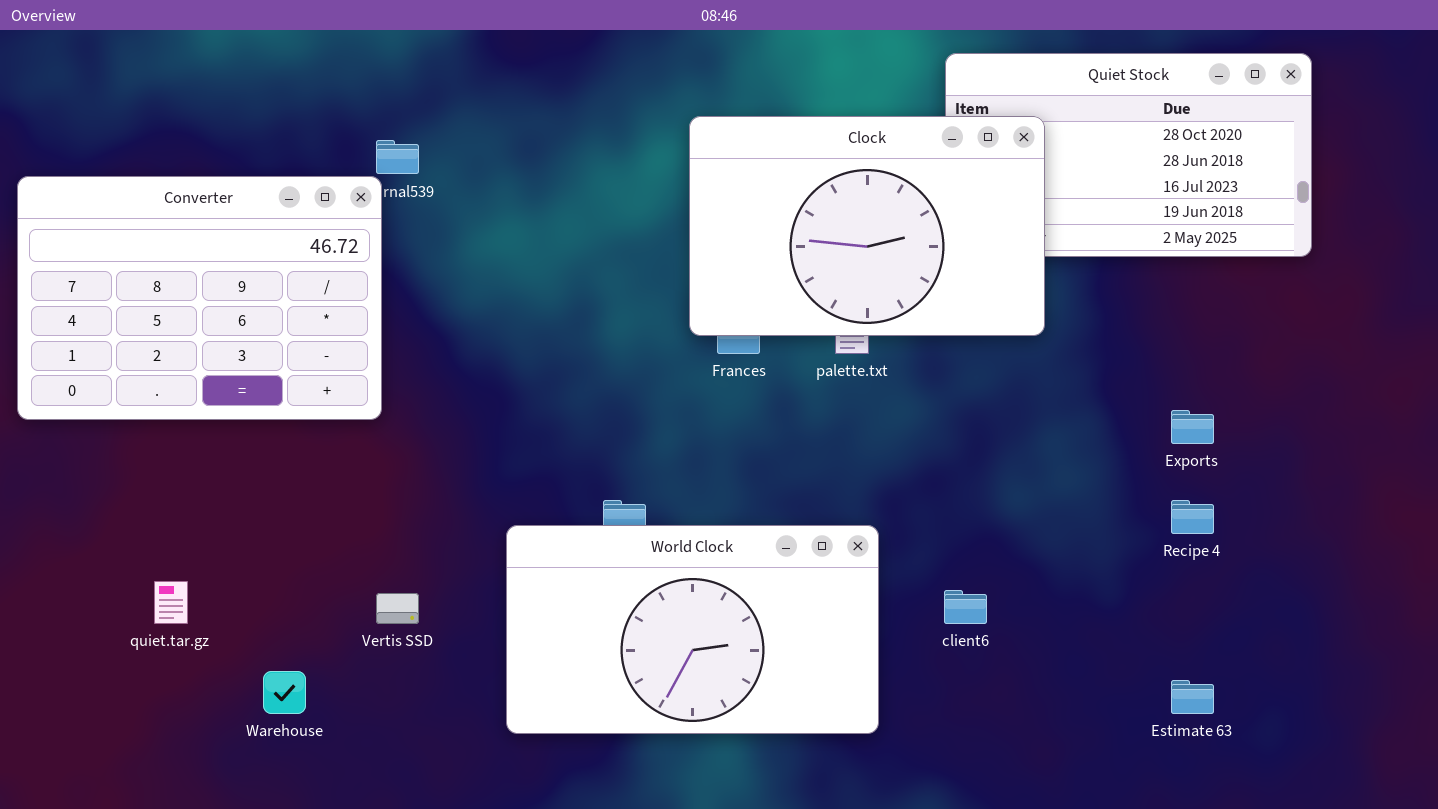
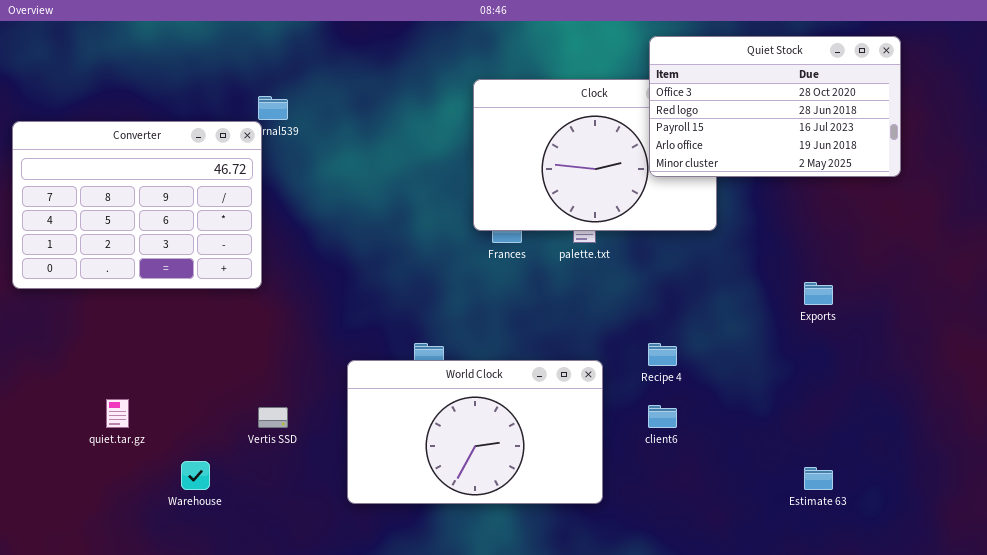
Quiet Stock: [945,53,1312,257] -> [649,36,901,177], raised
Recipe 4: [1171,500,1214,534] -> [648,343,677,366], moved

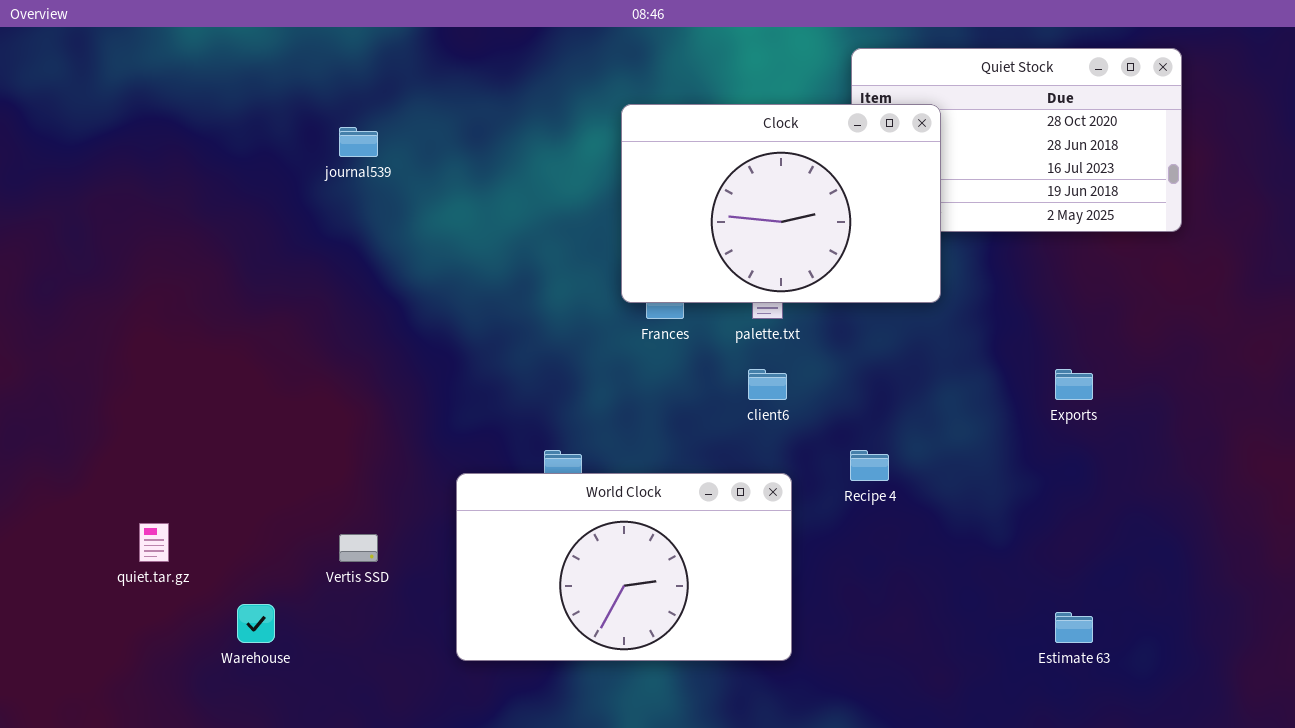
Clock: [473,79,717,231] -> [621,104,941,303], raised
Converter: [12,121,262,289] -> none, closed
client6: [648,405,677,428] -> [748,369,787,400], moved

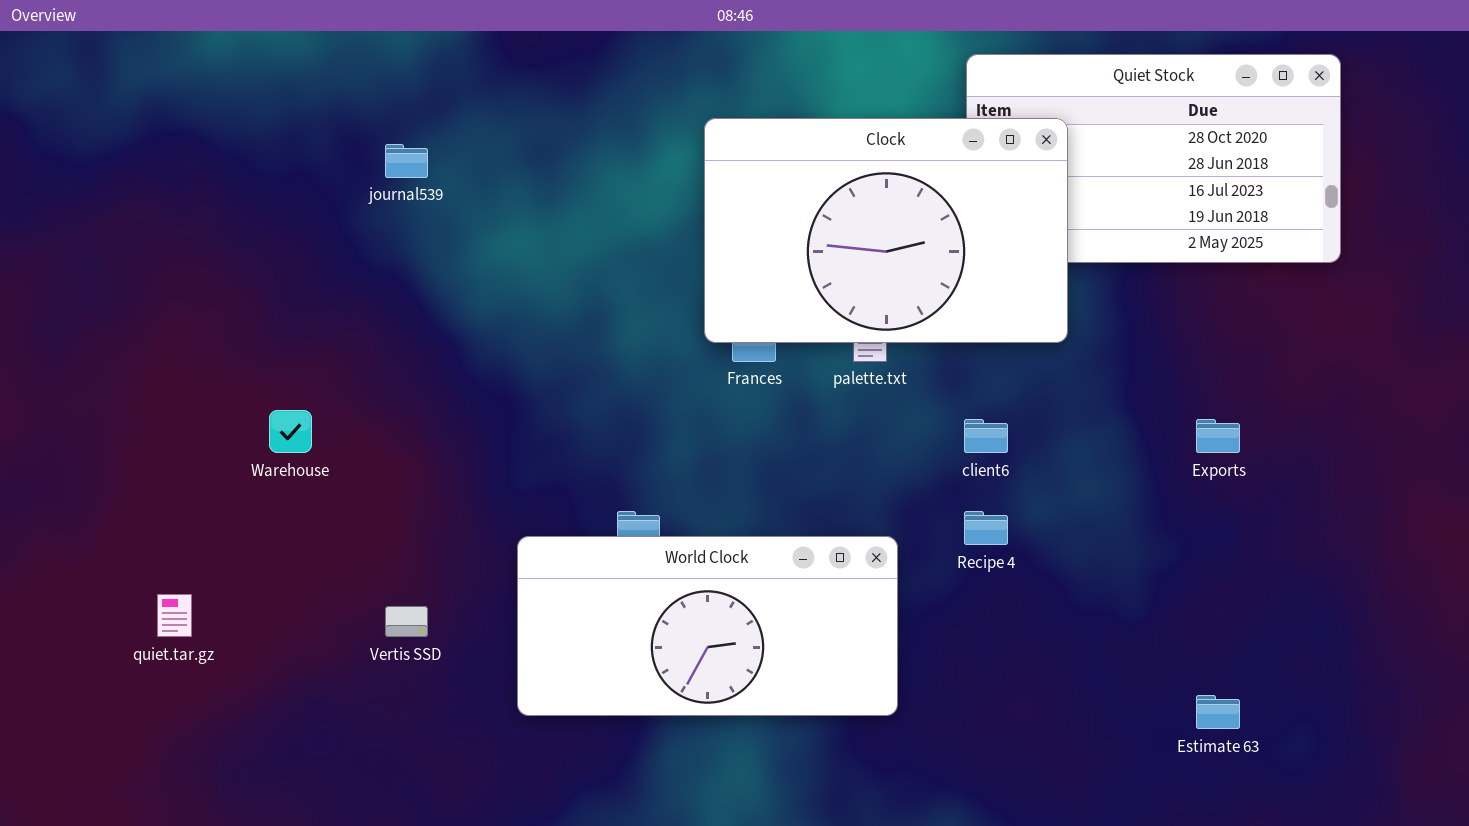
client6: [748,369,787,400] -> [964,419,1008,453], moved
World Clock: [456,473,792,661] -> [517,536,898,716], resized
Warehouse: [237,604,275,643] -> [269,410,312,453], moved

